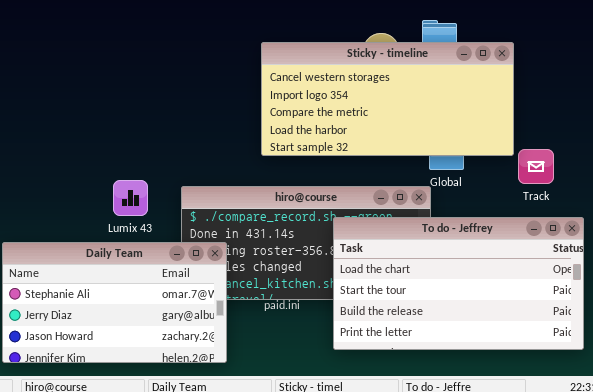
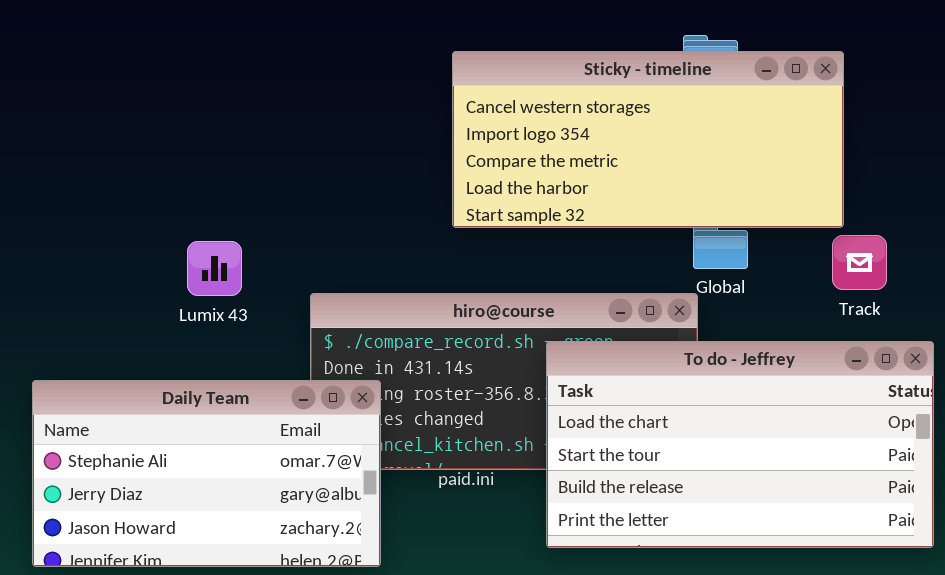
Sticky - timeline: [261,42,514,156] -> [452,51,844,228], moved
Lumix 43: [113,180,148,216] -> [187,241,242,296], moved

